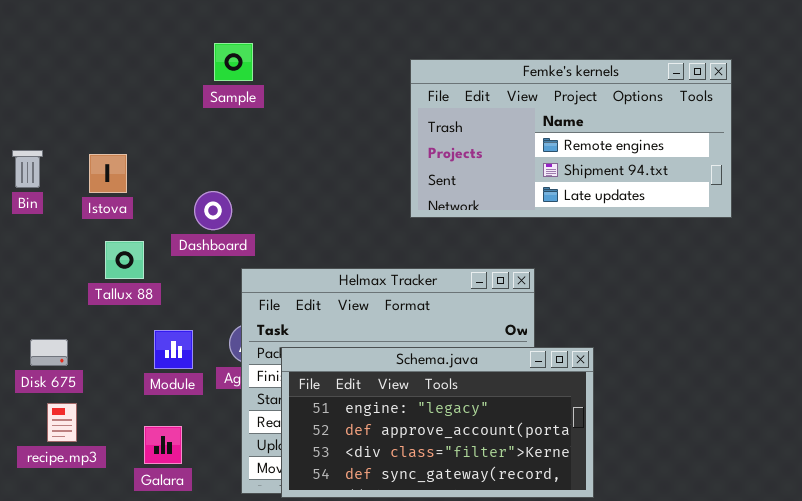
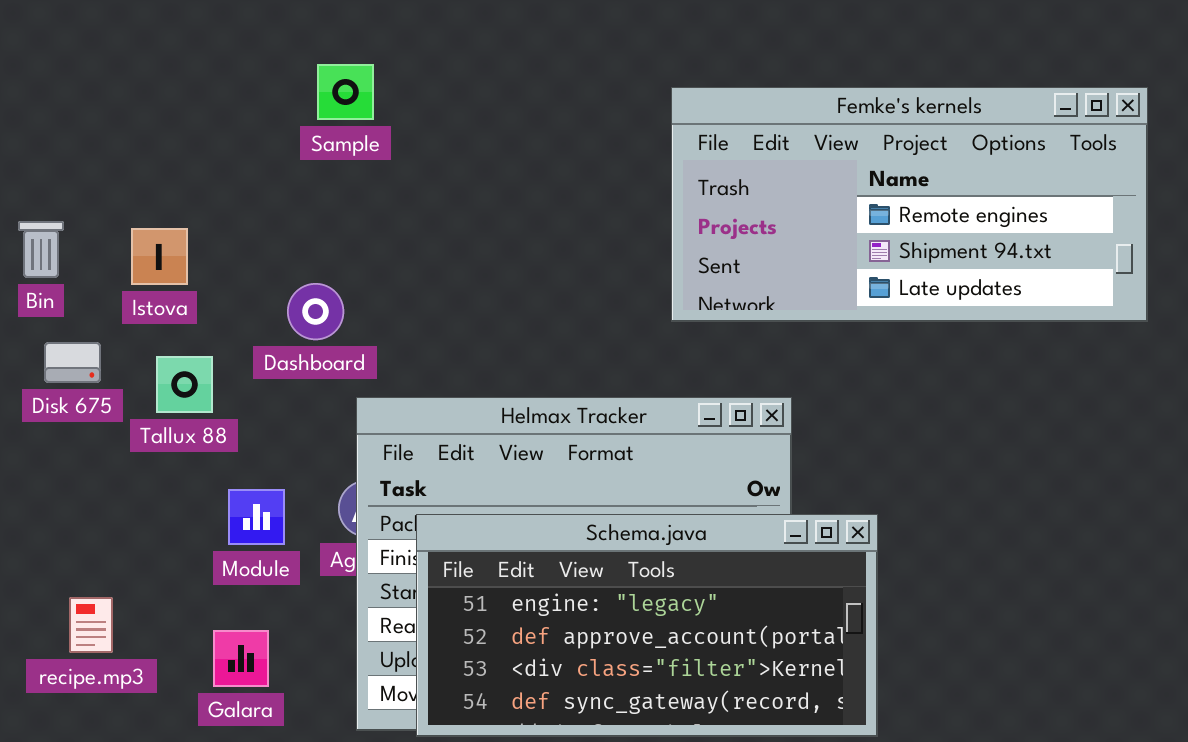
Femke's kernels: [410,59,732,218] -> [671,87,1148,322], moved
Disk 675: [30,339,68,366] -> [44,342,101,383], moved

